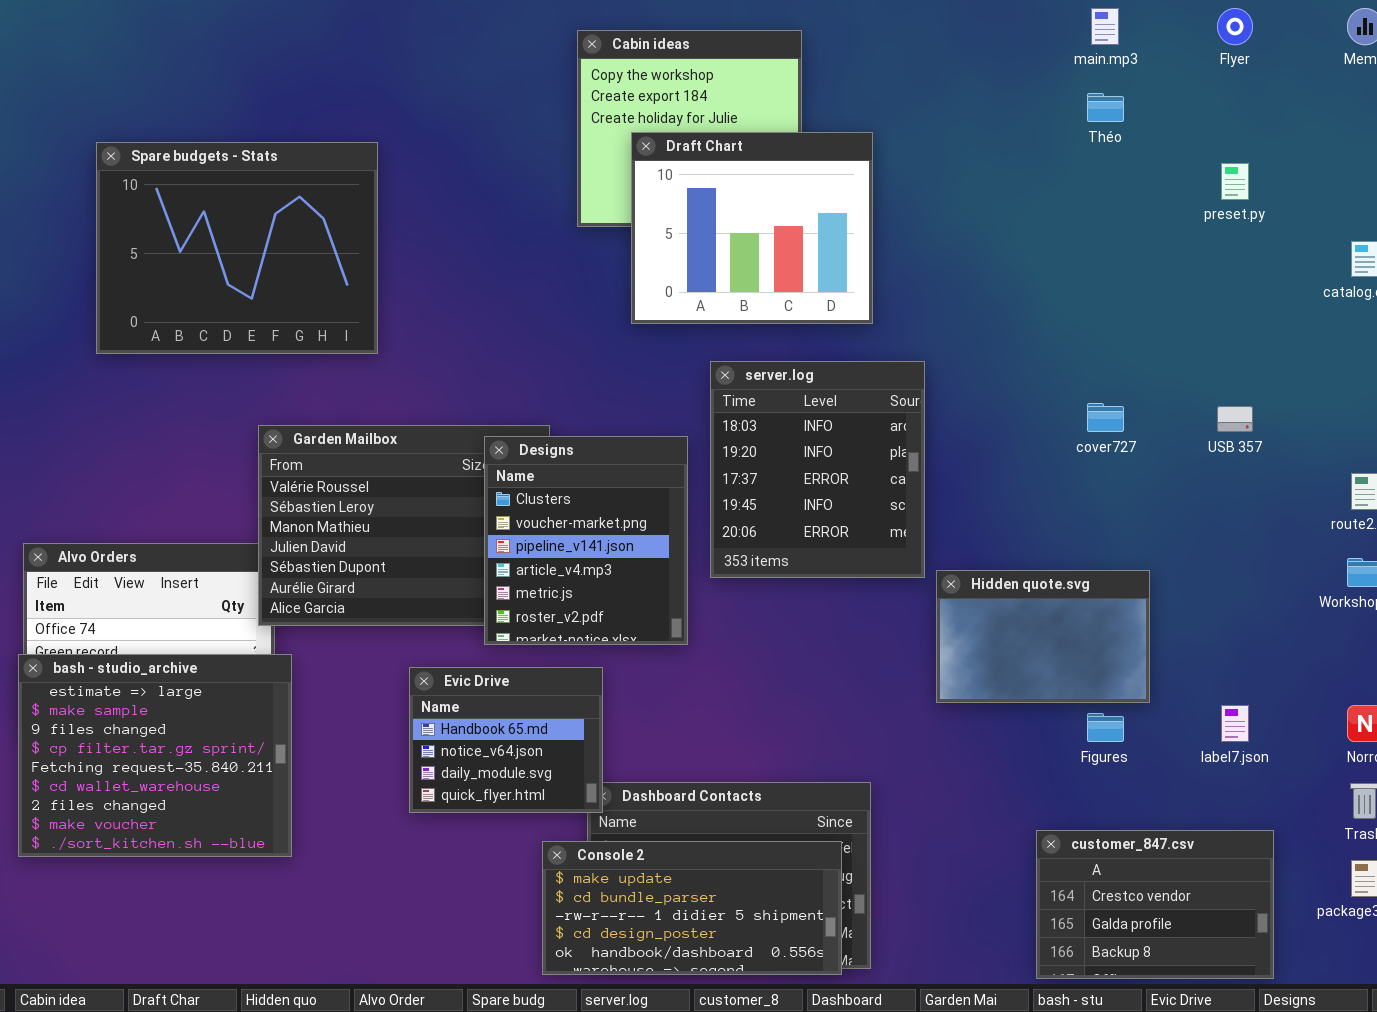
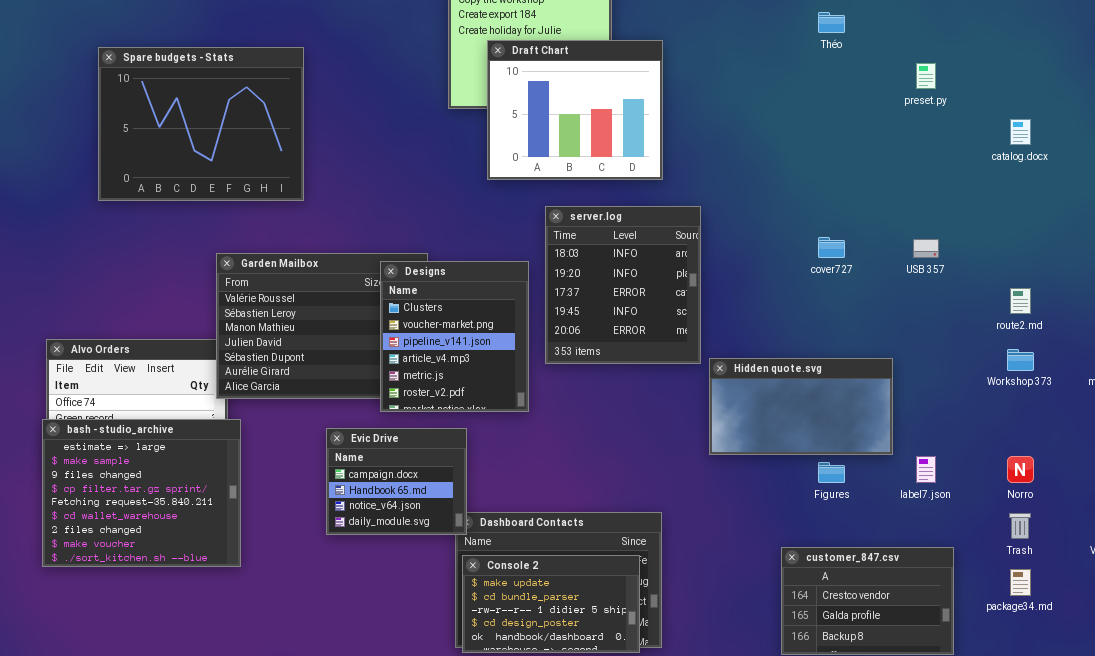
Hidden quote.svg: [936,570,1150,703] -> [709,358,893,455], resized
Evic Drive: [409,667,603,813] -> [326,428,467,535], scrolled up 1 row
Console 2: [542,841,842,975] -> [462,555,640,653], resized

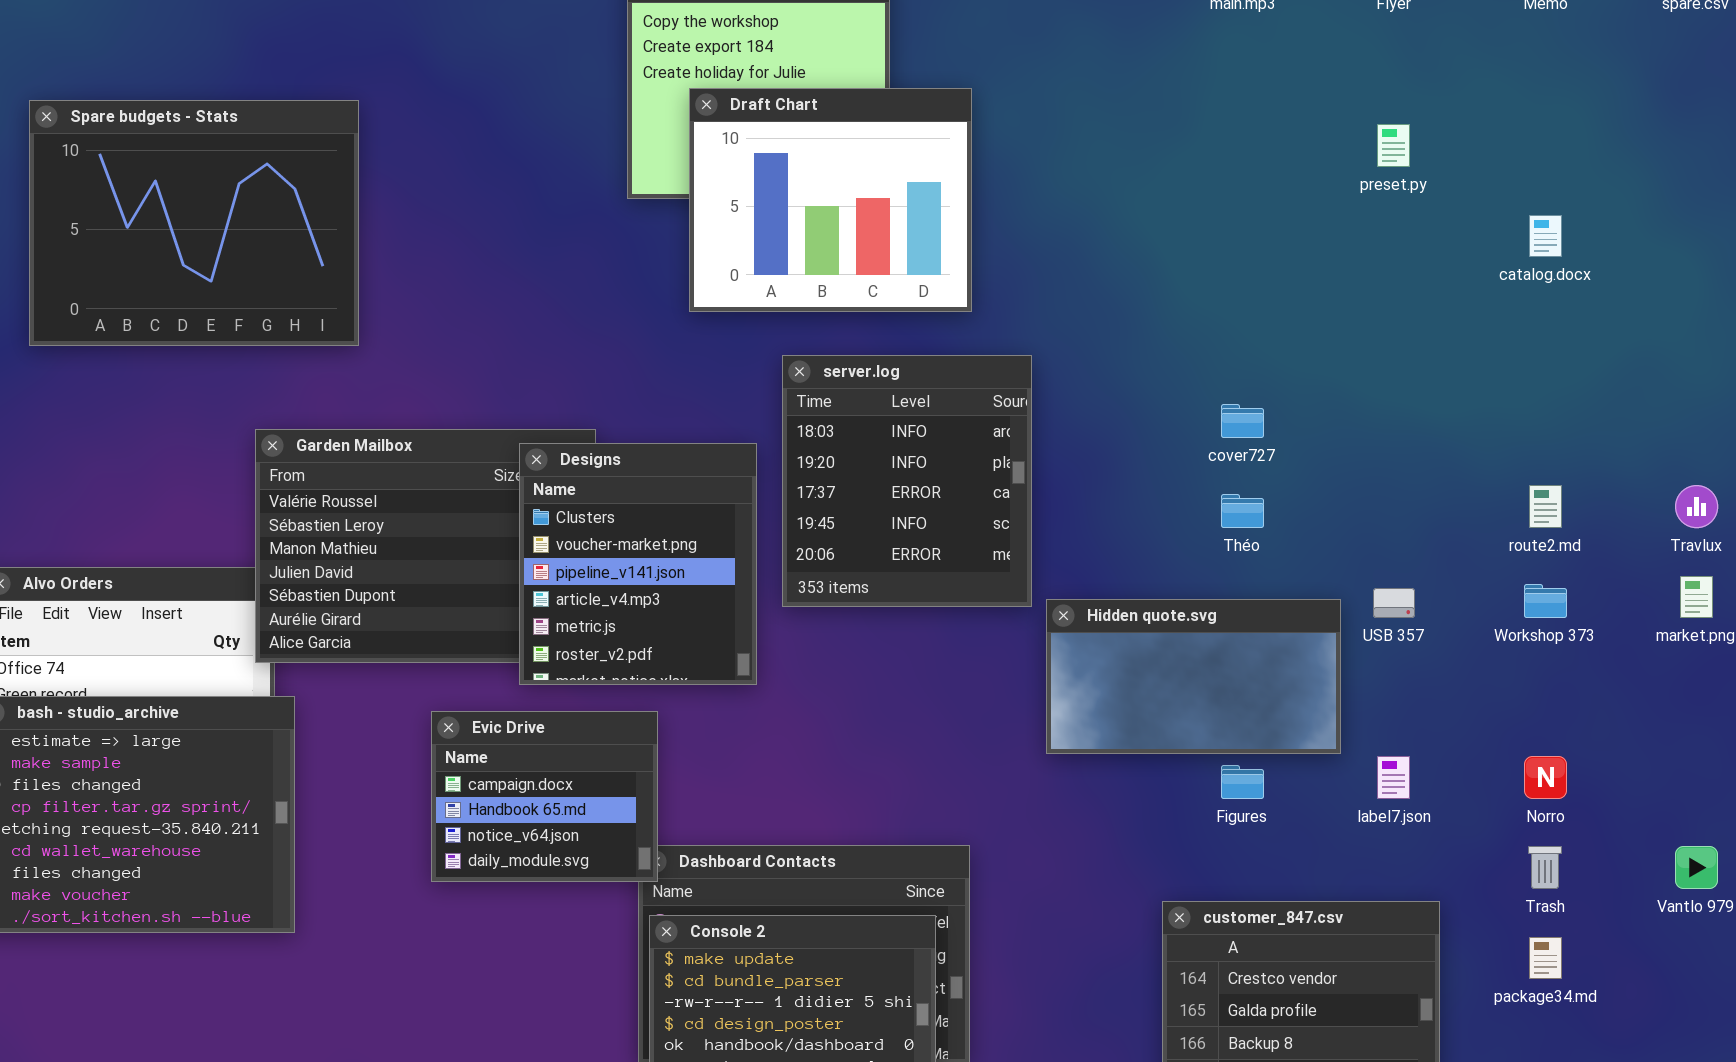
Théo: [818,12,845,33] -> [1221,494,1264,528], moved
Spare budgets - Stats: [98,47,304,201] -> [29,100,359,346], moved
USB 357: [913,239,939,258] -> [1373,588,1415,618], moved

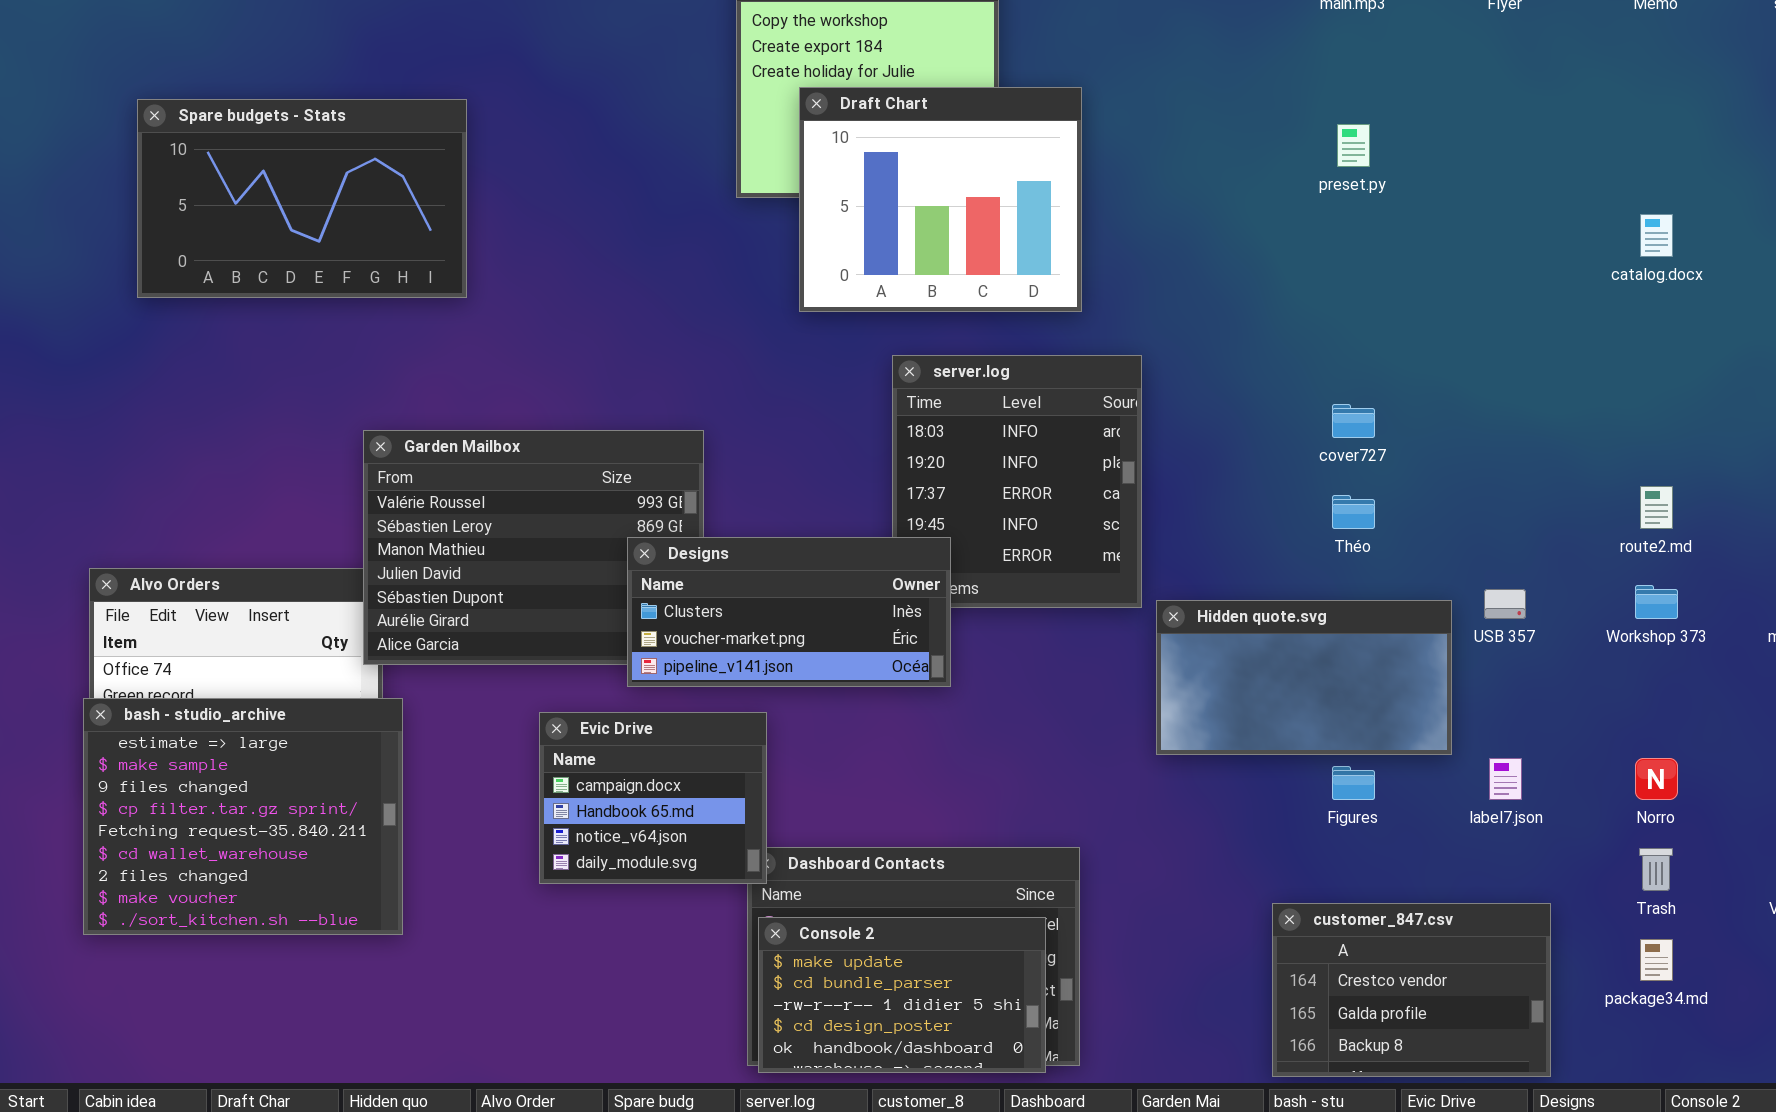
Spare budgets - Stats: [29,100,359,346] -> [137,99,467,298], resized
preset.py: [1377,124,1410,167] -> [1337,124,1370,167], moved
Designs: [519,443,757,685] -> [627,537,951,687], resized

